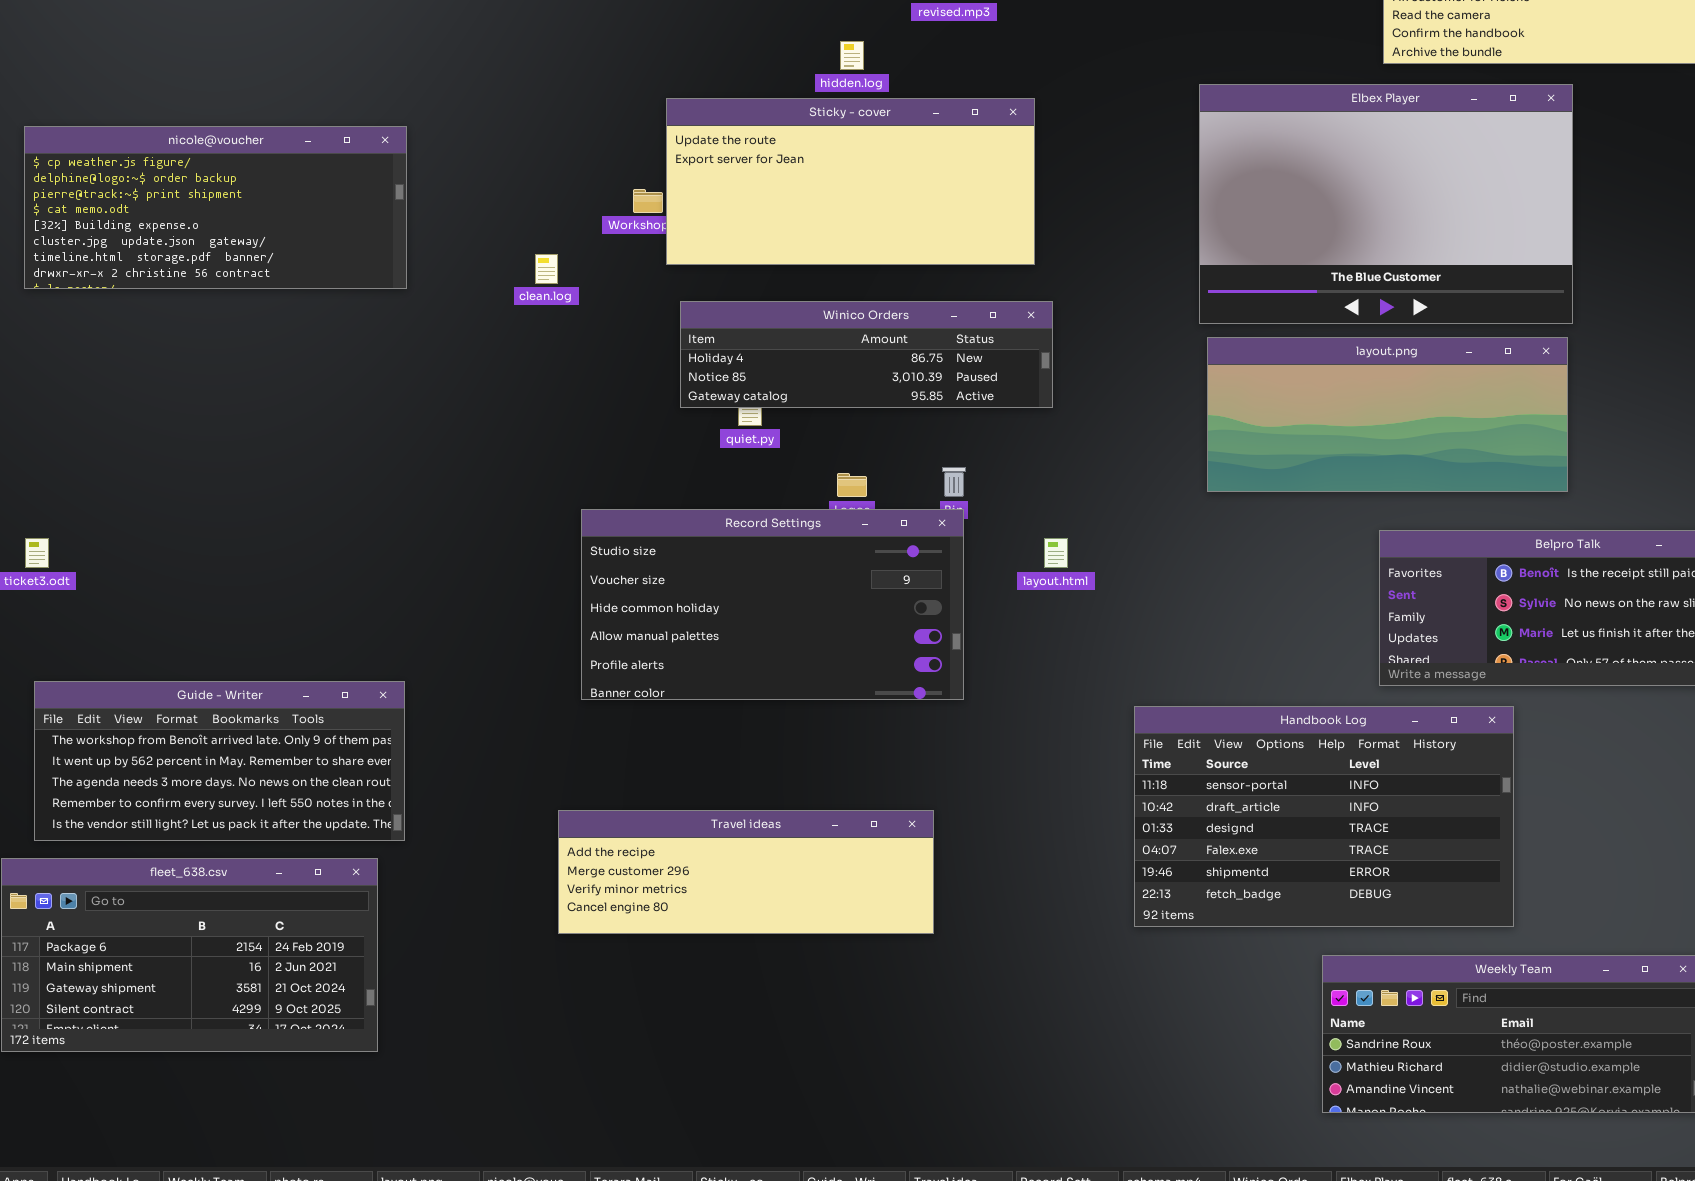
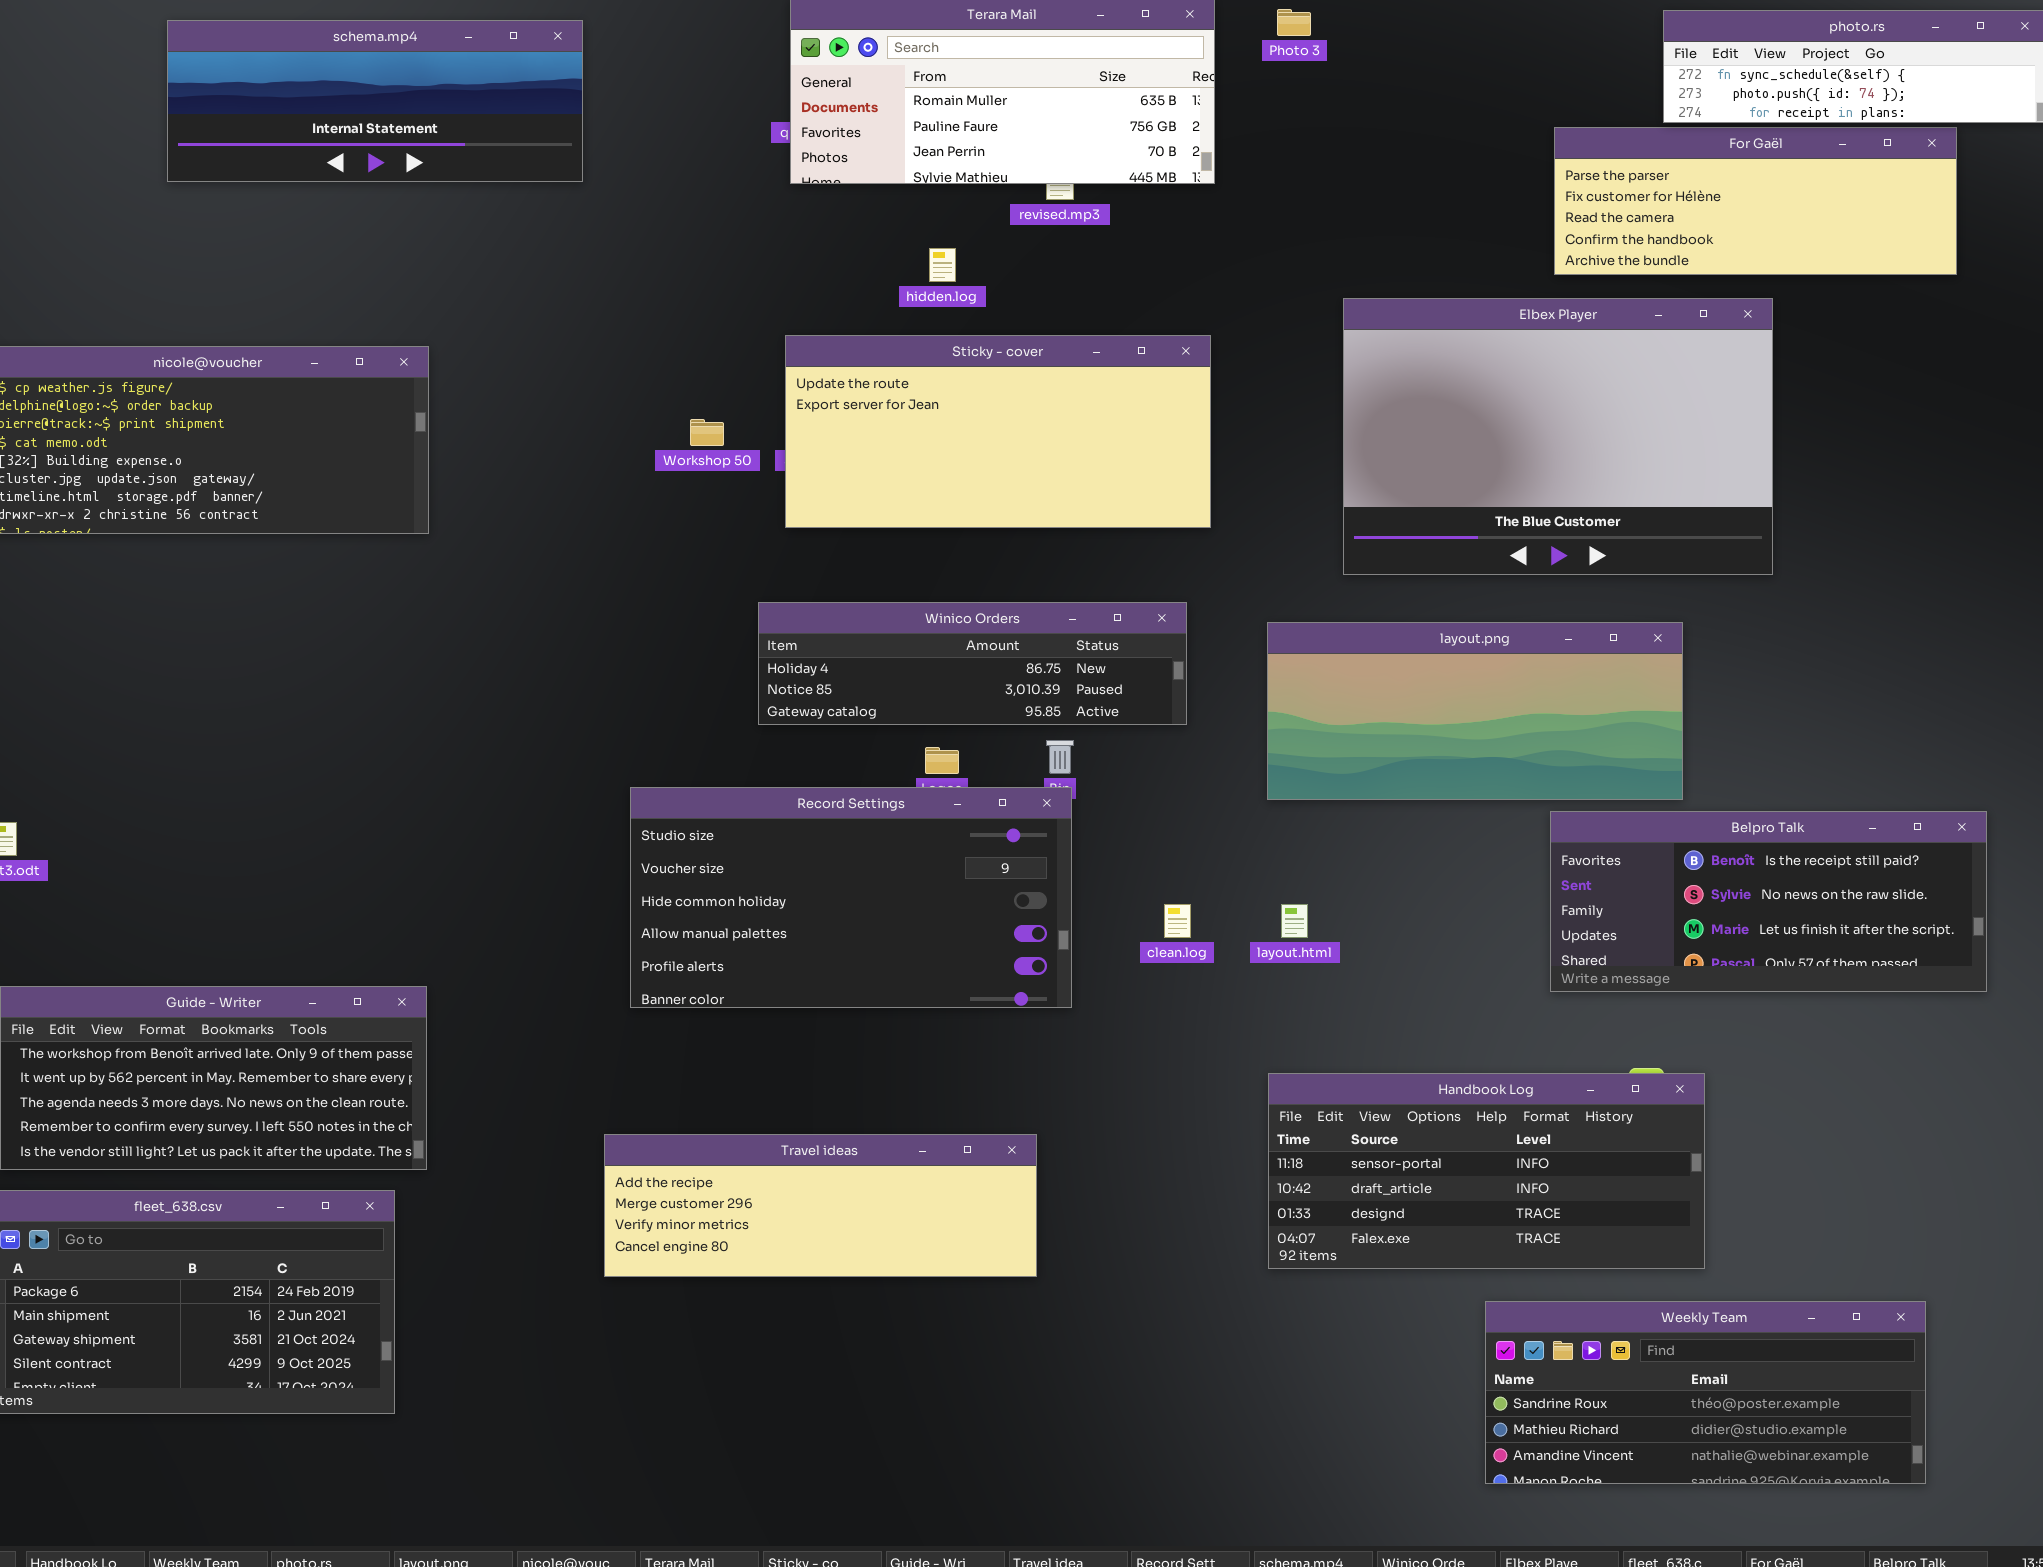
Sticky - cover: [666,98,1035,265] -> [785,335,1211,528], moved
clean.log: [535,254,558,284] -> [1164,904,1191,938], moved
Winico Orders: [680,301,1053,408] -> [758,602,1187,725], moved
layout.png: [1207,337,1568,492] -> [1267,622,1683,800], moved
layout.html: [1044,538,1068,568] -> [1281,904,1308,938], moved
Handbook Log: [1134,706,1514,927] -> [1268,1073,1705,1269], resized

